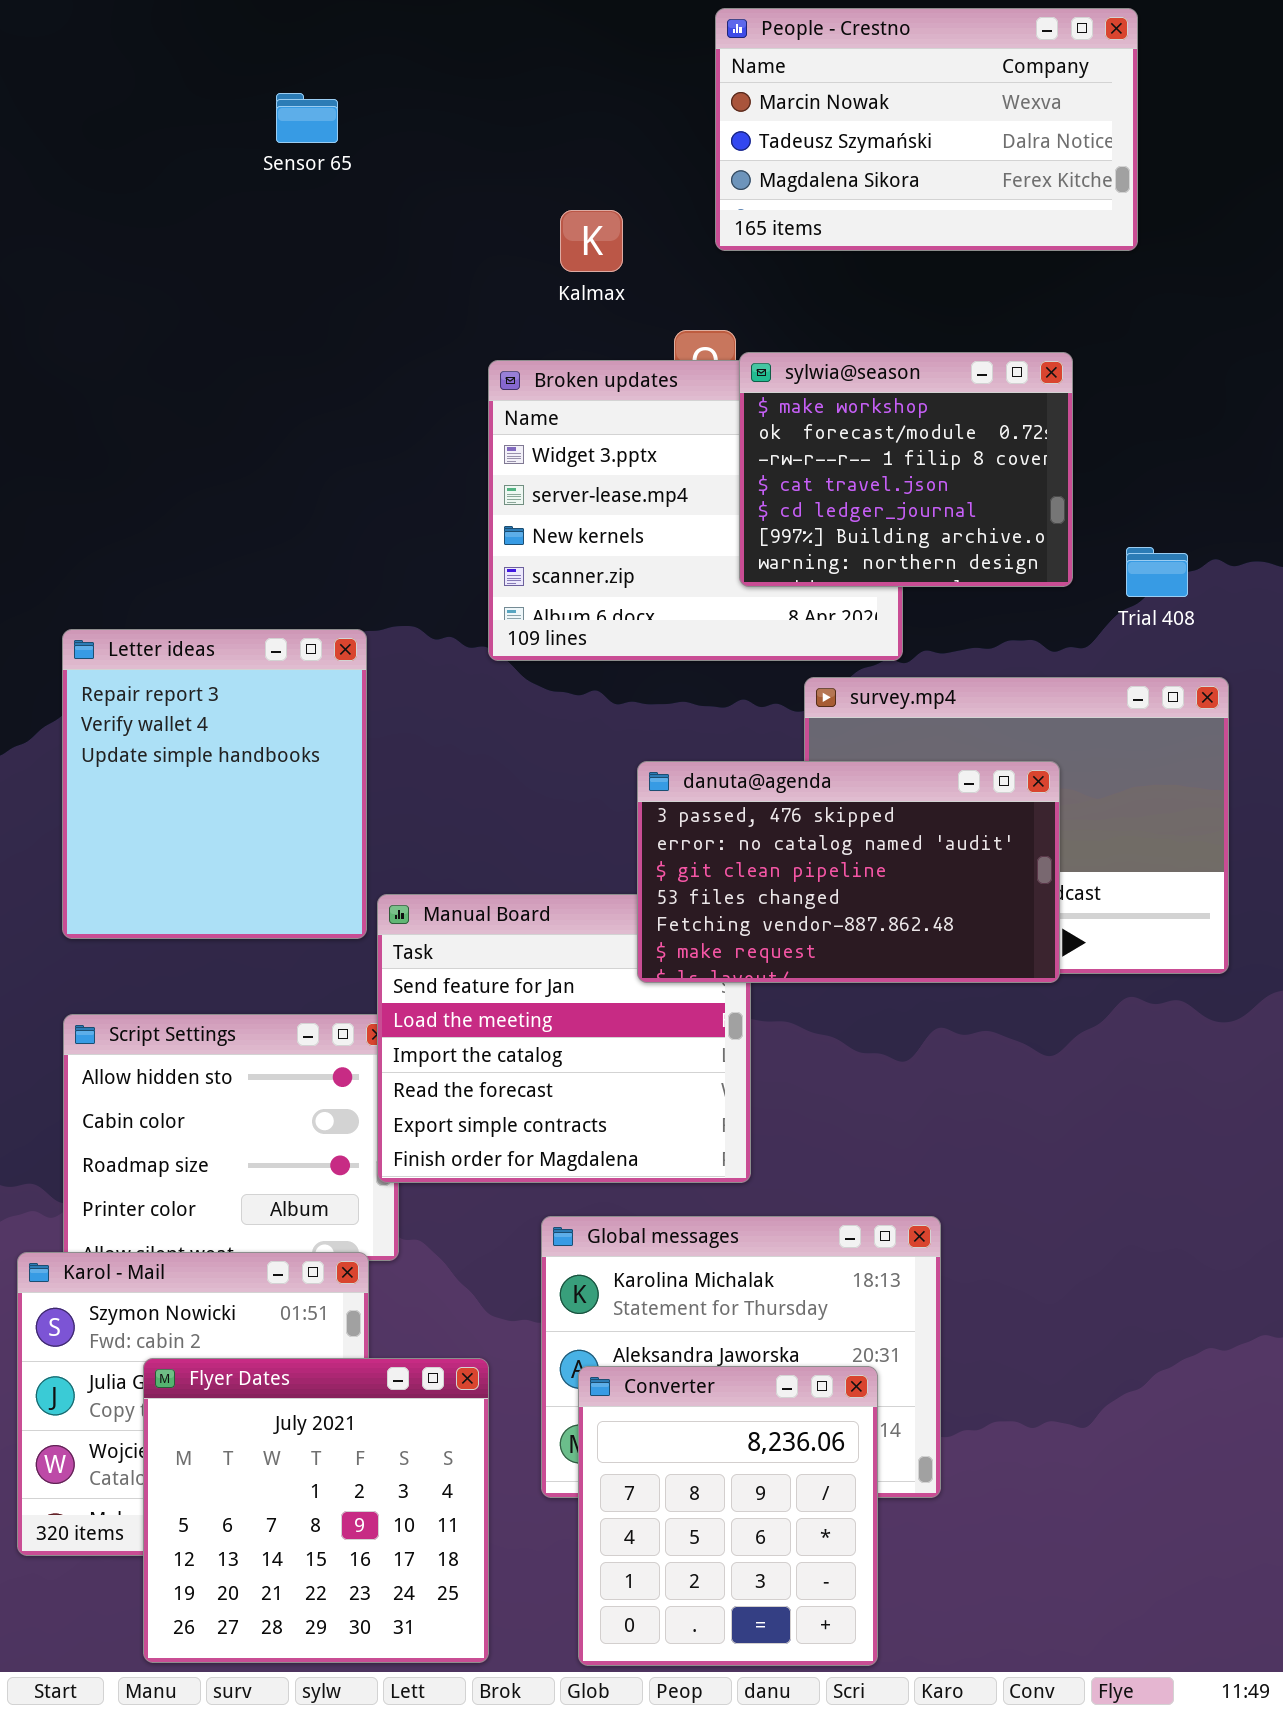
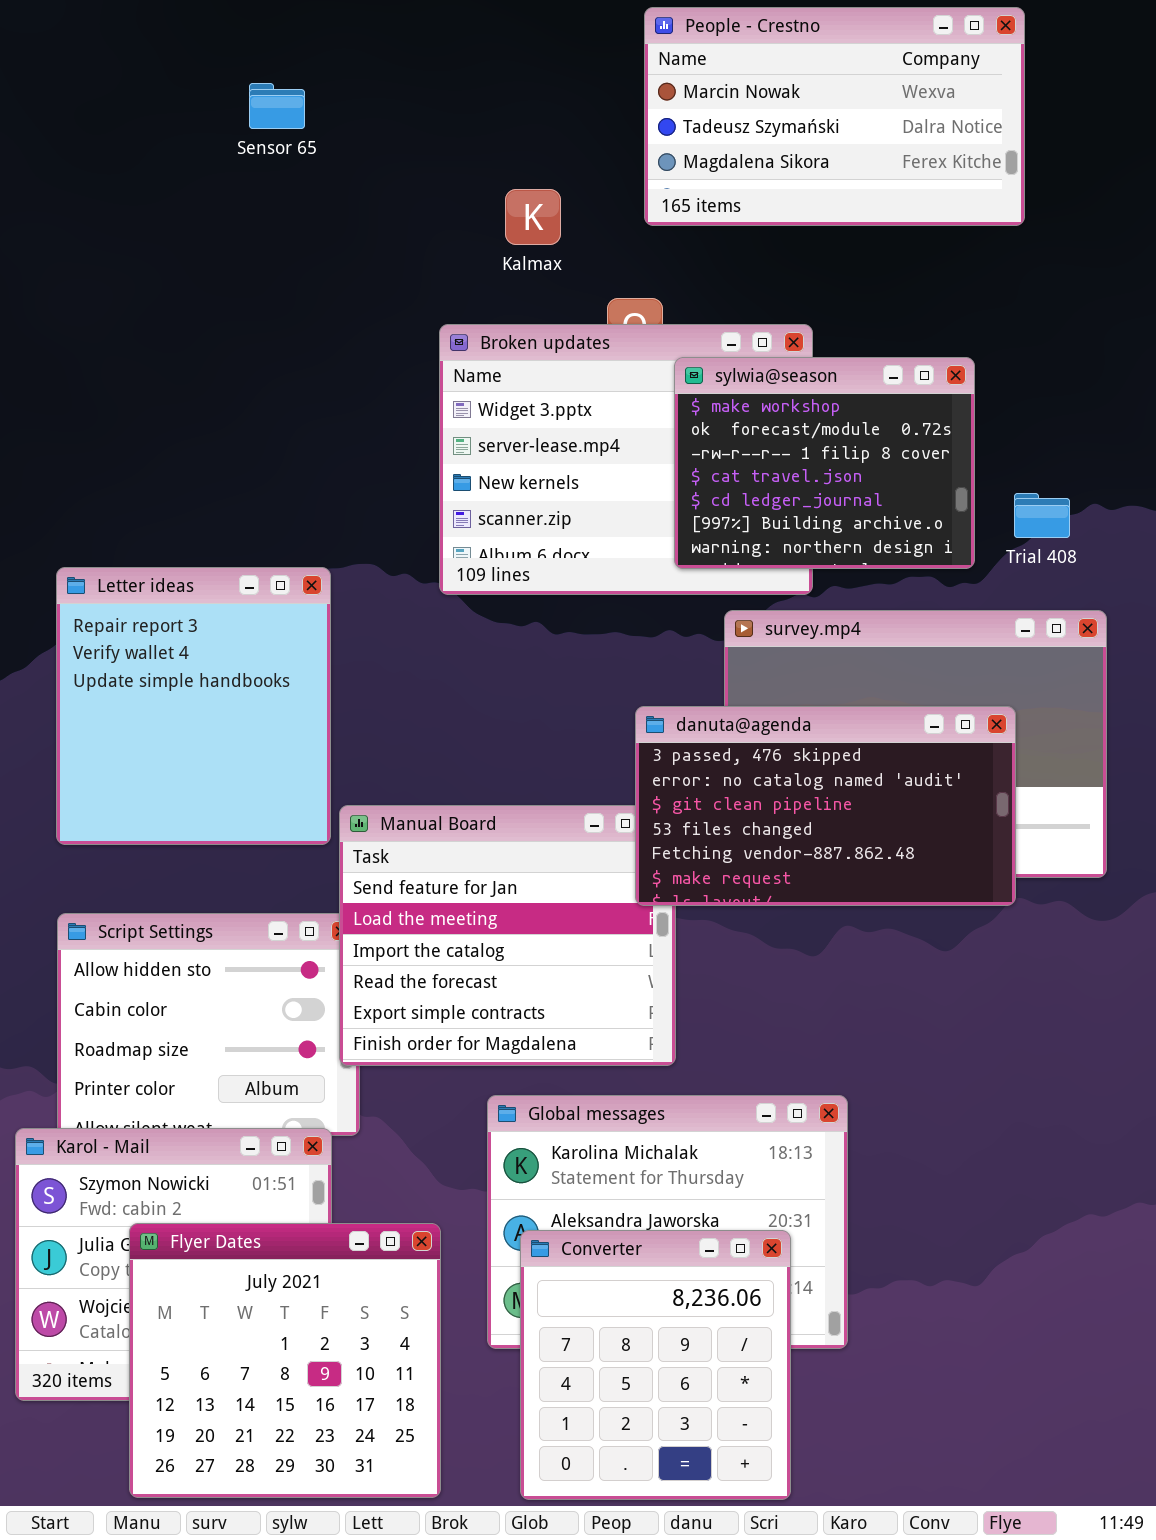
sylwia@season: [739,352,1073,587] -> [674,357,975,569], moved
danuta@agenda: [637,761,1060,983] -> [635,706,1016,906], moved

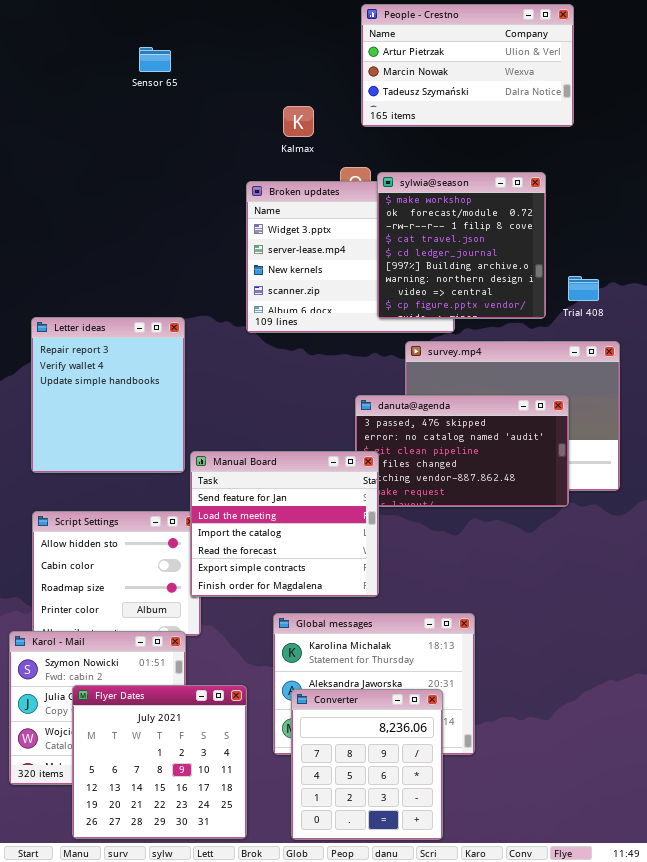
People - Crestno: [644,7,1025,226] -> [361,4,574,127], scrolled up 1 row
sylwia@season: [674,357,975,569] -> [377,172,546,319], resized
Manual Board: [339,805,676,1066] -> [190,451,379,597], raised

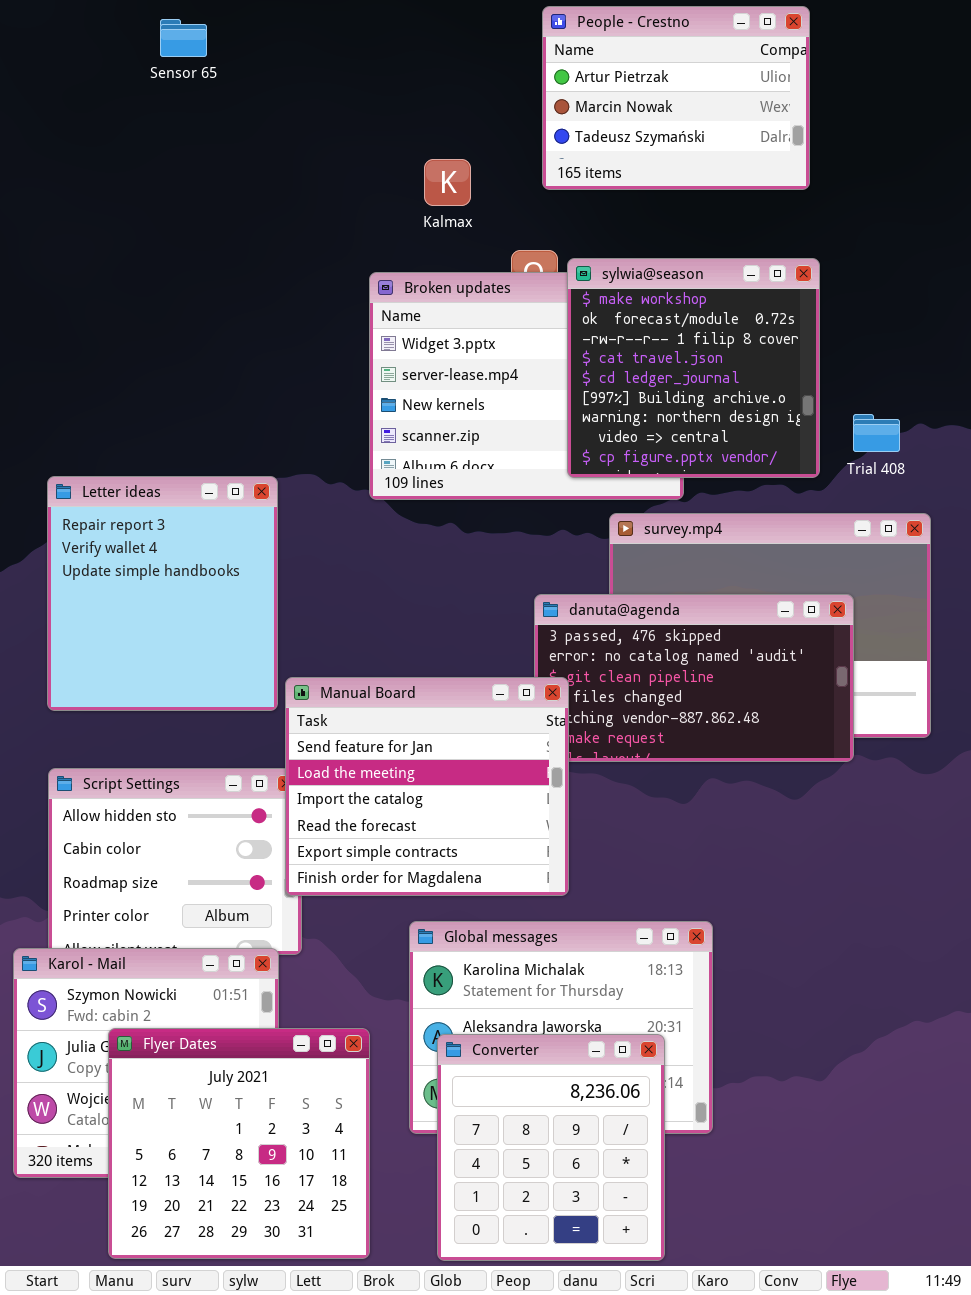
People - Crestno: [361,4,574,127] -> [542,6,810,190], resized
Sensor 65: [139,47,171,72] -> [160,19,207,57], moved

